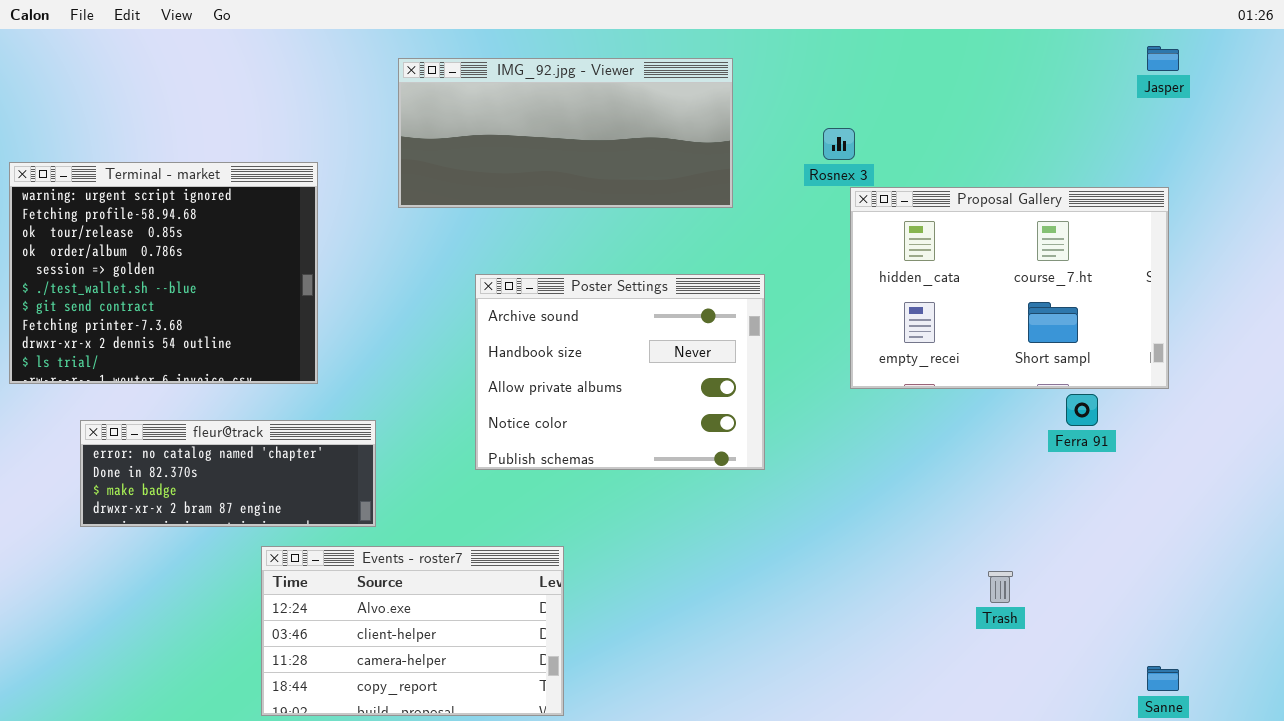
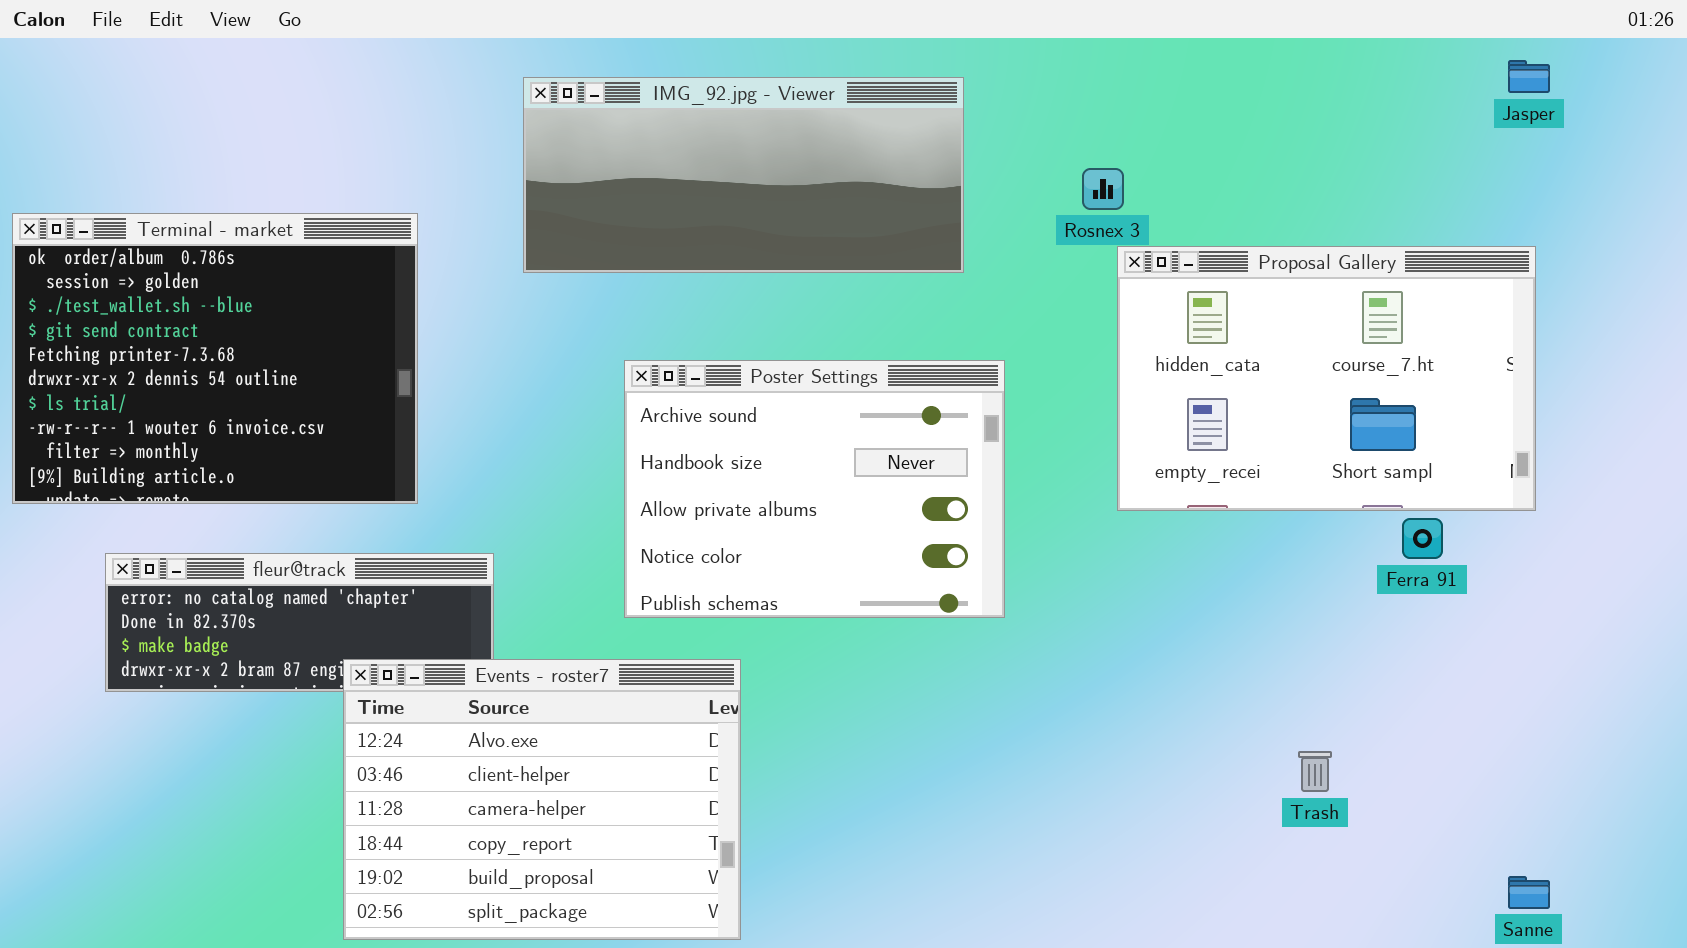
Terminal - market: [9,162,318,384] -> [12,213,418,504], scrolled down 3 rows
Events - roster7: [261,546,564,716] -> [343,659,741,940], resized

